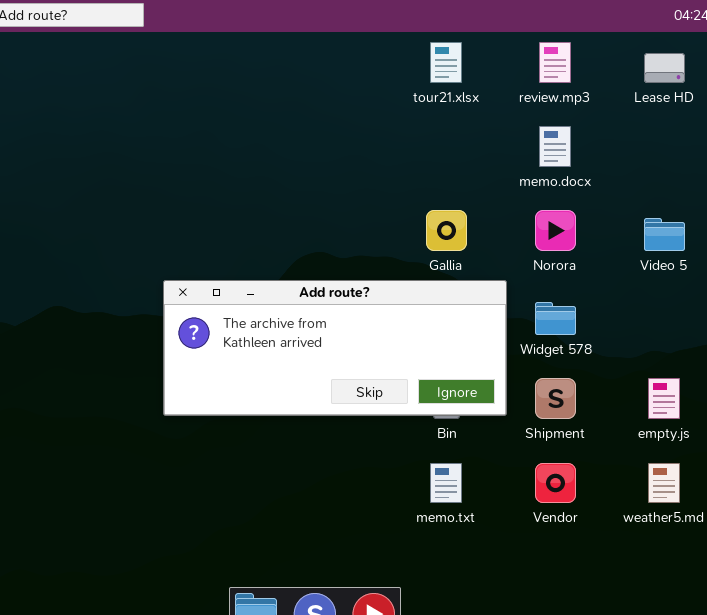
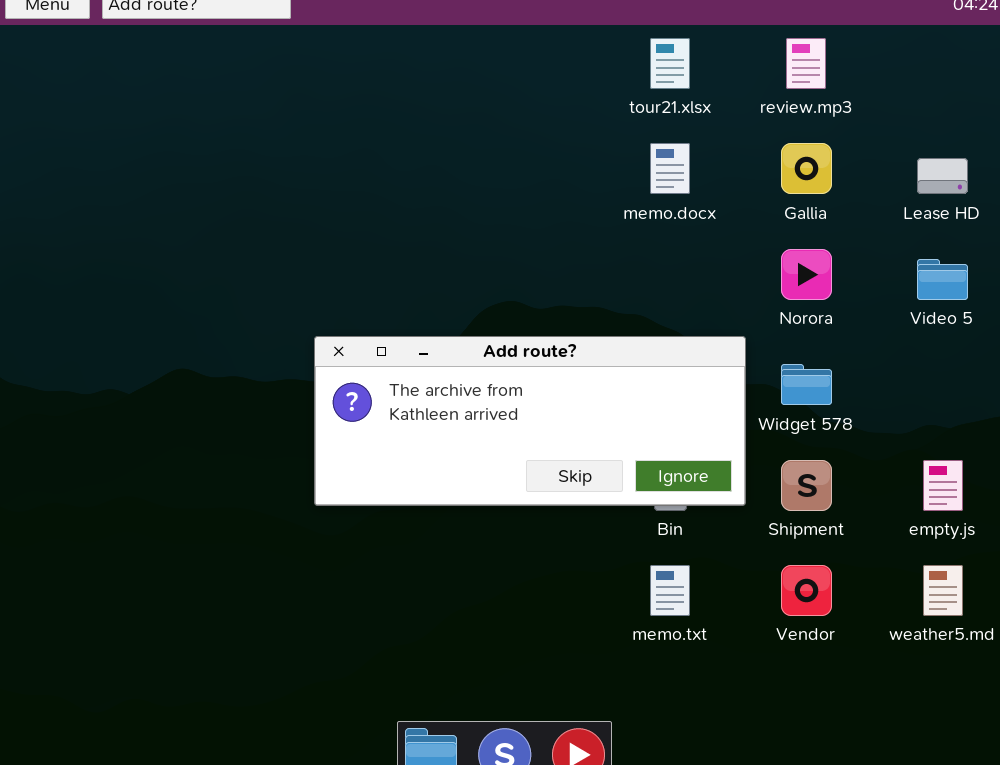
Lease HD: [644,53,685,83] -> [917,158,968,194], moved
memo.docx: [539,126,571,167] -> [650,143,690,194], moved
Gallia: [426,210,467,251] -> [781,143,832,194], moved

